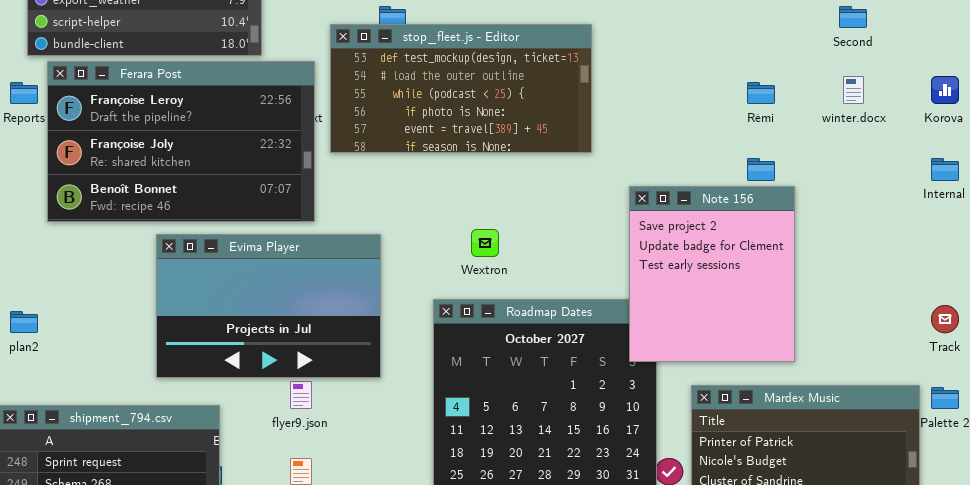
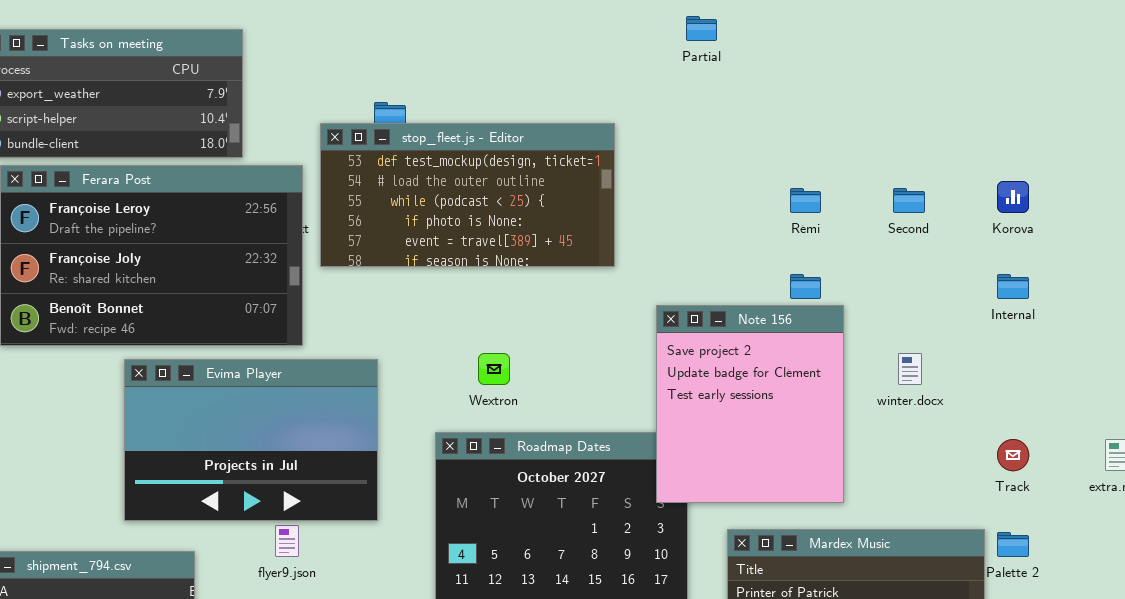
Second: [839,6,867,28] -> [893,188,925,213], moved
winter.docx: [843,76,864,104] -> [898,353,922,385], moved

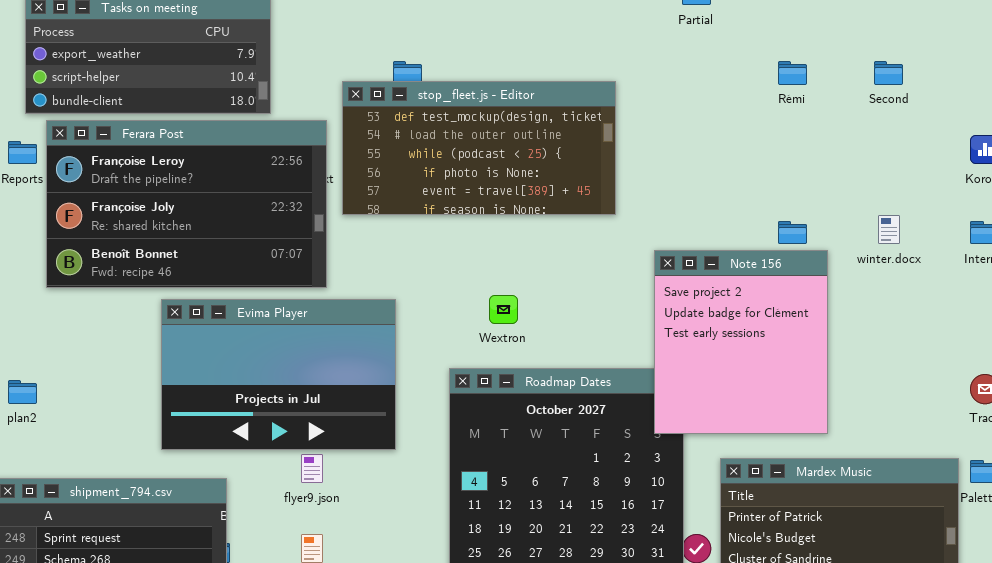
Rémi: [790,188,821,213] -> [778,61,807,85], moved
Second: [893,188,925,213] -> [874,61,903,85], moved
winter.docx: [898,353,922,385] -> [878,215,900,244], moved

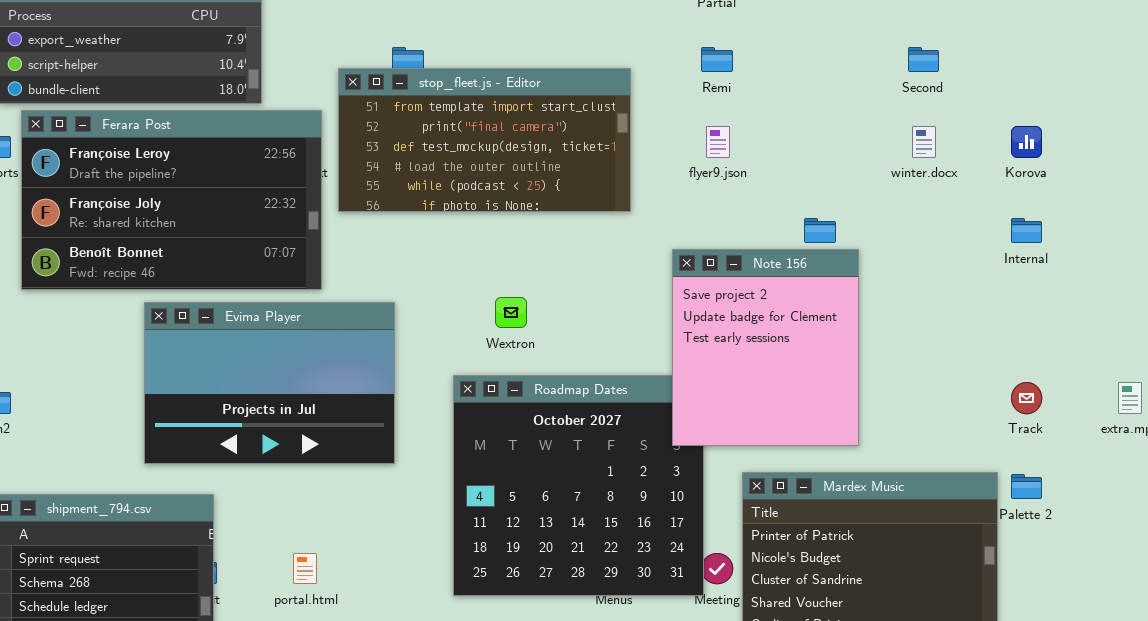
Rémi: [778,61,807,85] -> [701,47,733,72], moved
stop_fleet.js - Editor: [342,81,616,215] -> [338,68,631,212], scrolled up 2 rows
winter.docx: [878,215,900,244] -> [912,126,936,158], moved
flyer9.json: [301,454,323,483] -> [706,126,730,158], moved

